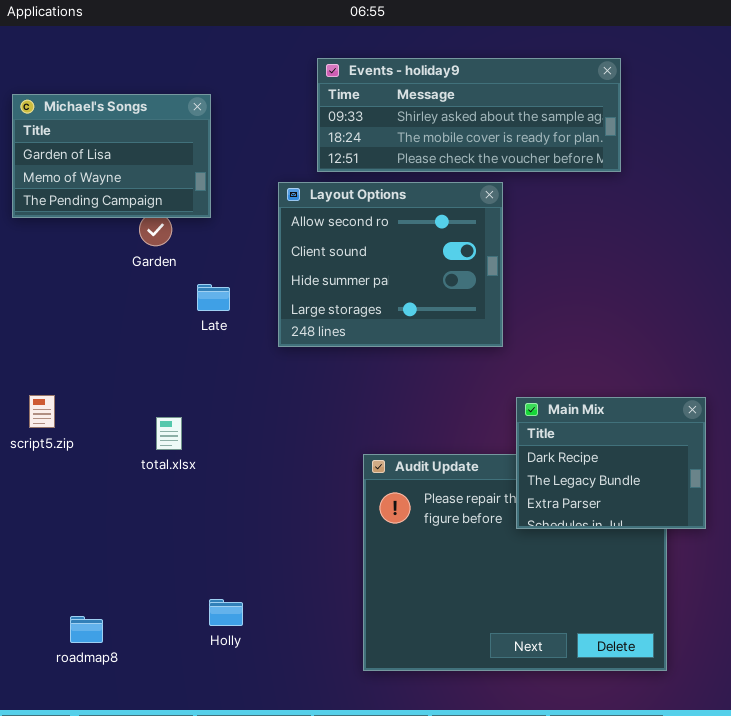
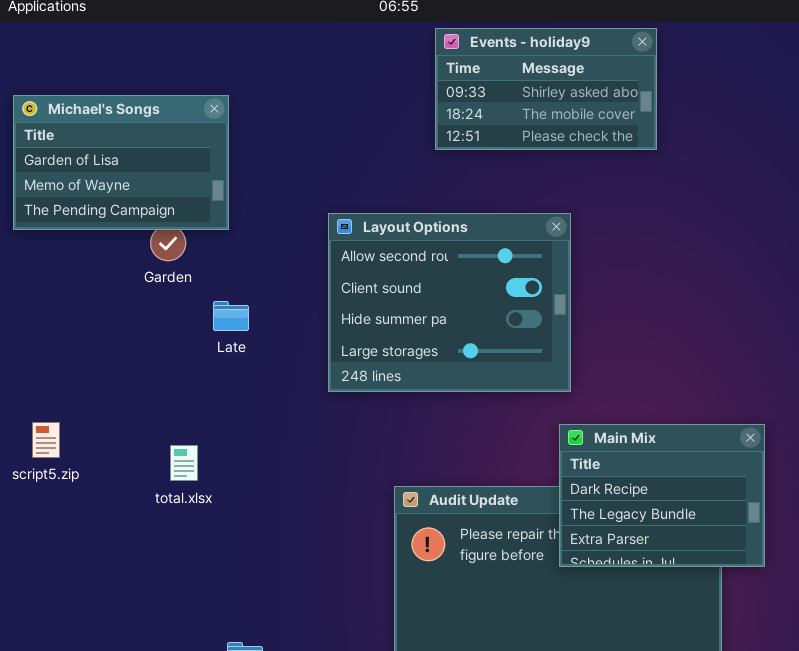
Events - holiday9: [317,58,621,172] -> [435,28,657,150], moved, resized
Layout Options: [278,182,503,347] -> [328,213,571,392], moved

